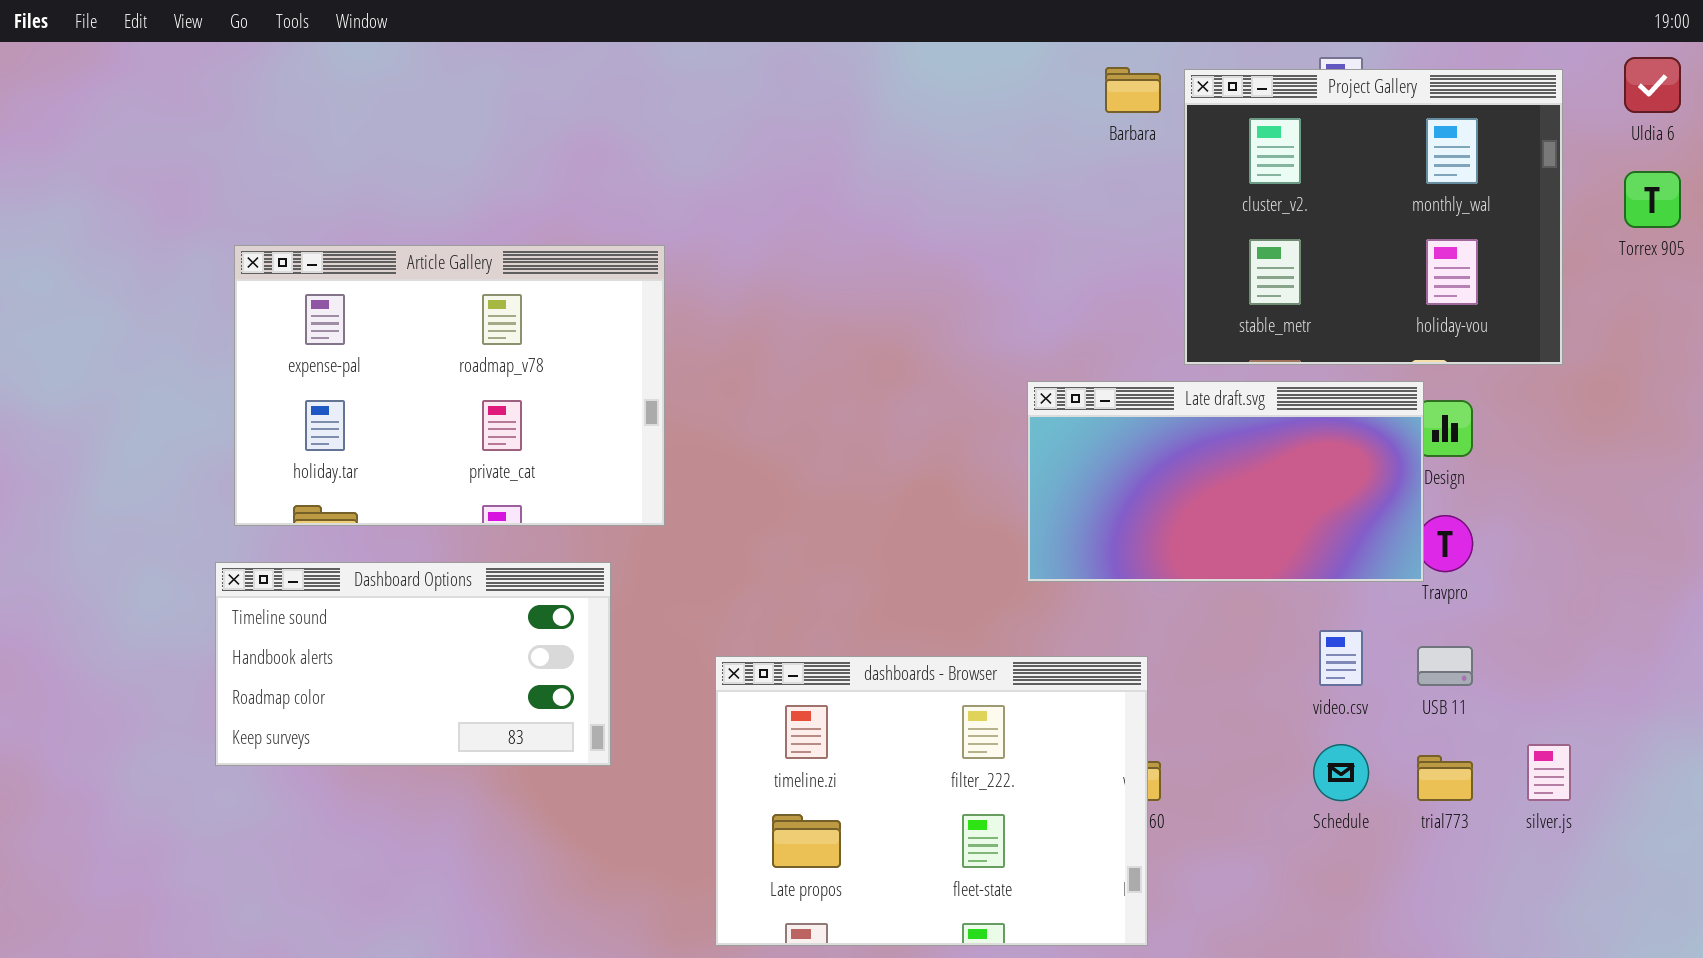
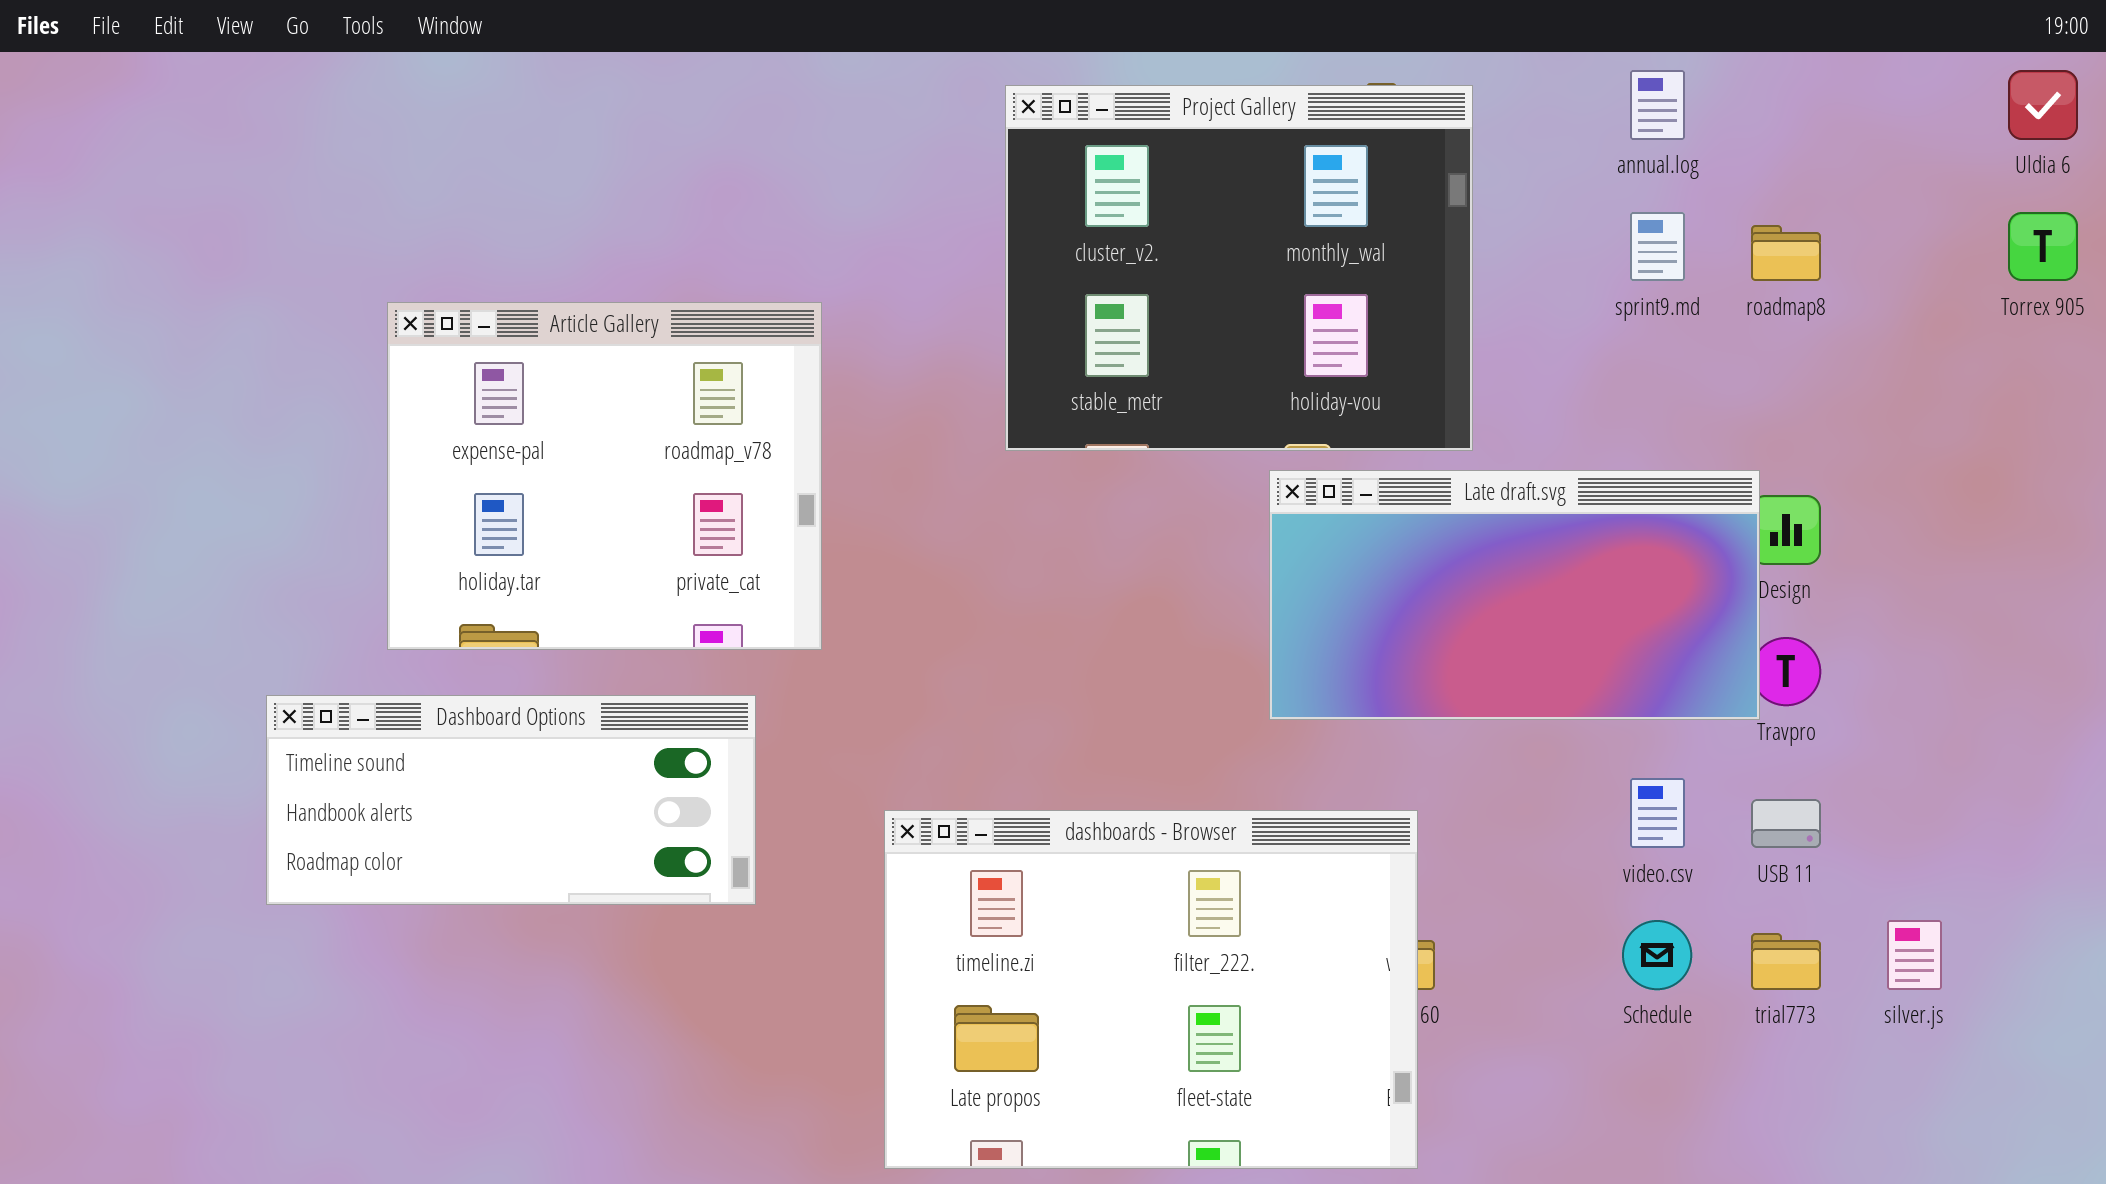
Project Gallery: [1184,69,1563,365] -> [1005,85,1473,451], moved
Article Gallery: [234,245,665,526] -> [387,302,822,650], resized
Dashboard Options: [215,562,611,766] -> [266,695,756,905], resized

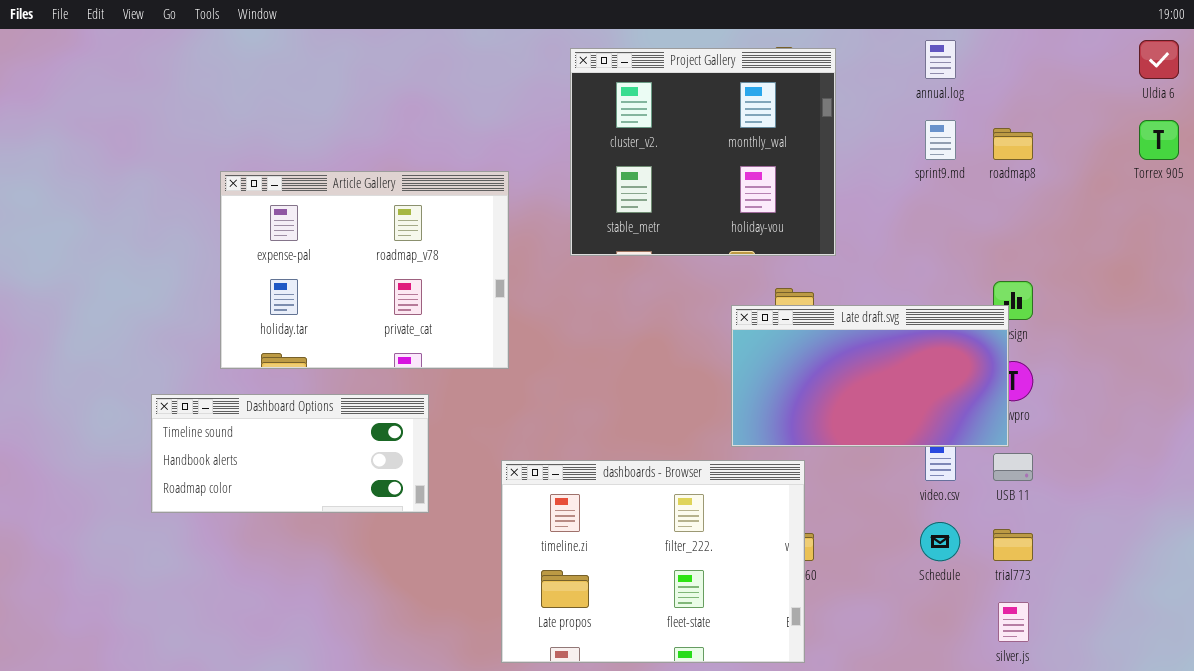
Article Gallery: [387,302,822,650] -> [220,171,509,369], resized
Late draft.svg: [1269,470,1760,720] -> [731,305,1009,447], moved
silver.js: [1887,920,1942,990] -> [998,602,1029,642], moved

